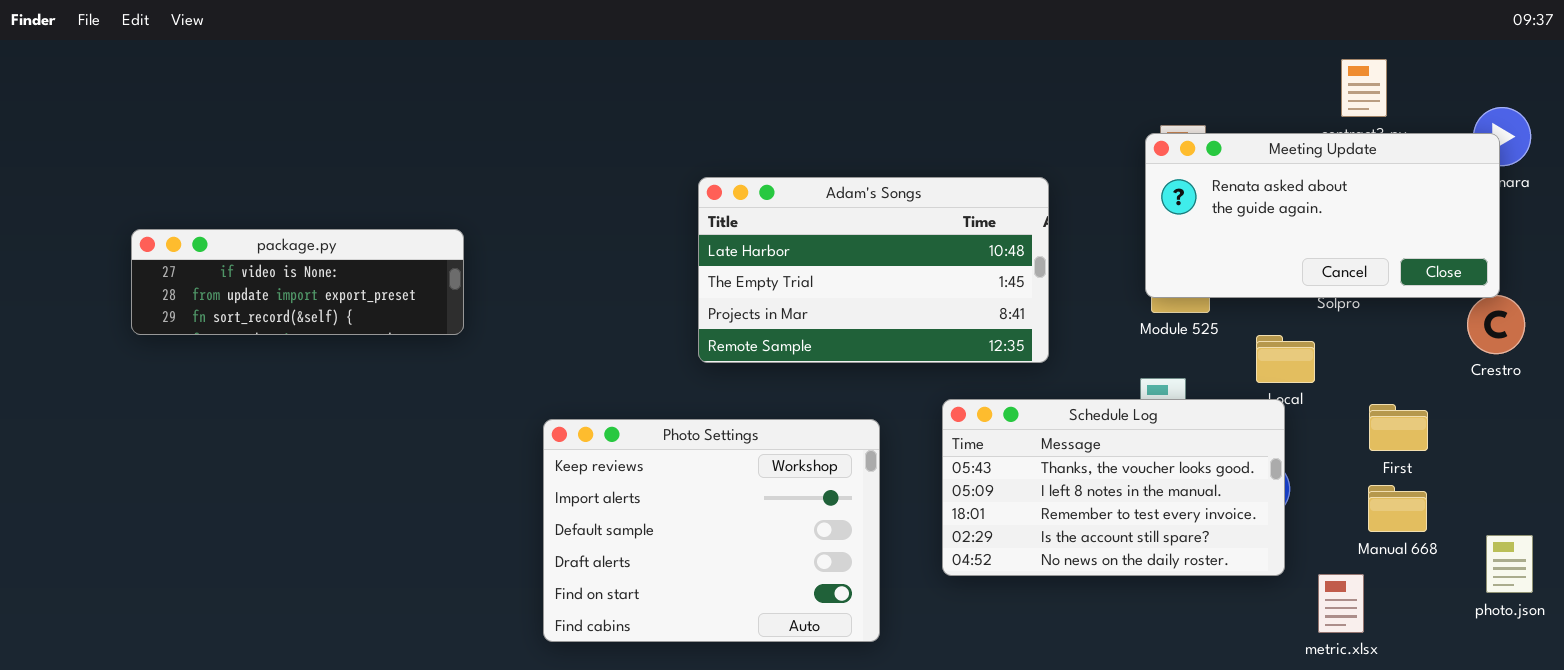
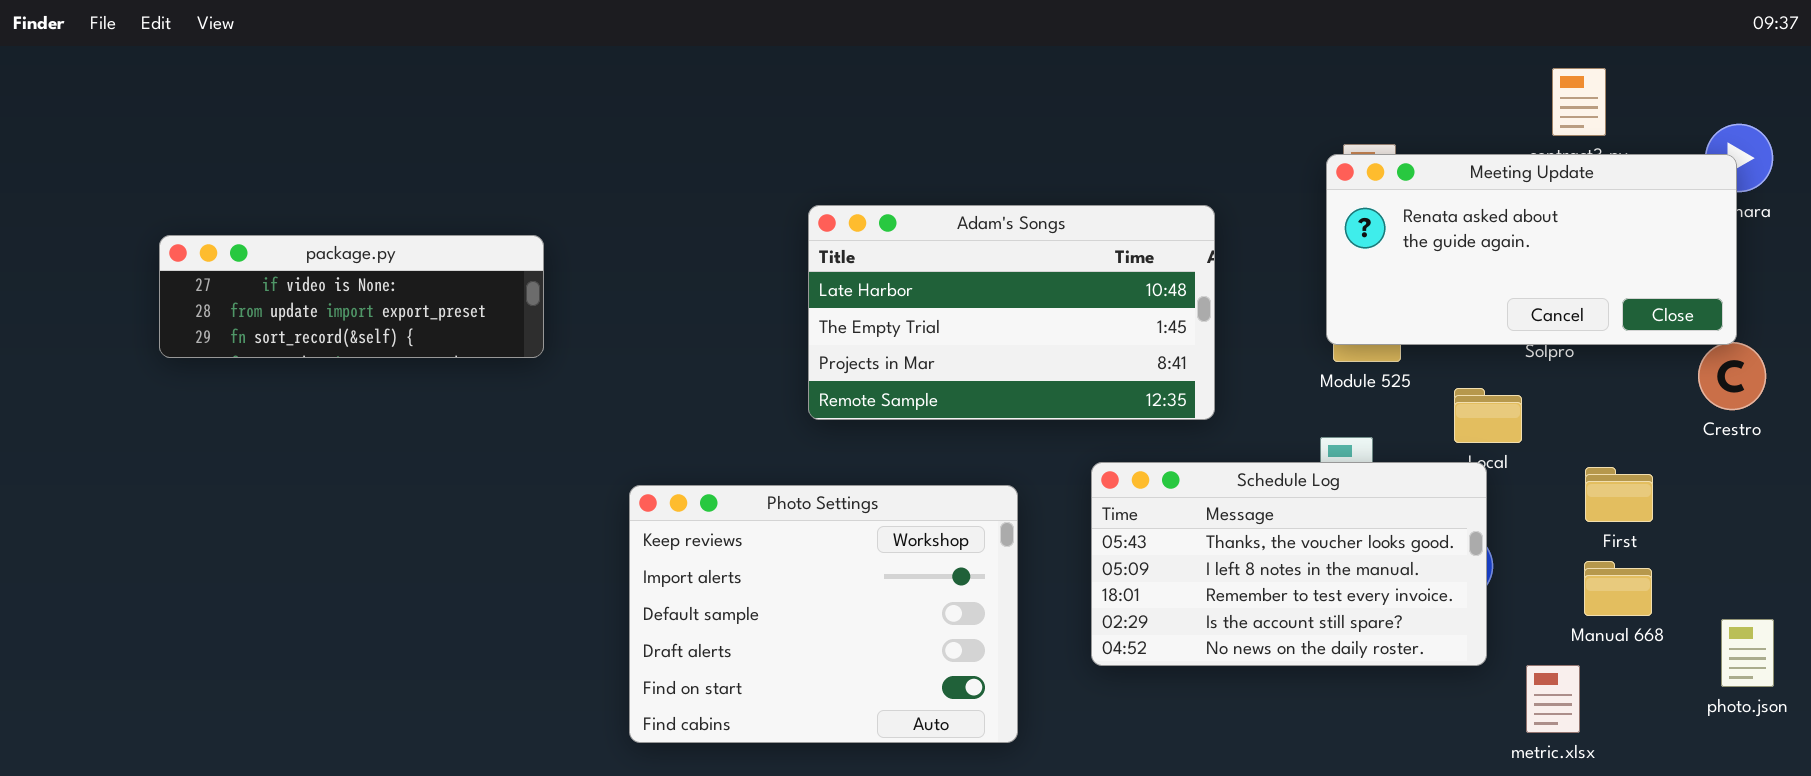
package.py: [131,229,464,335] -> [159,235,544,358], moved

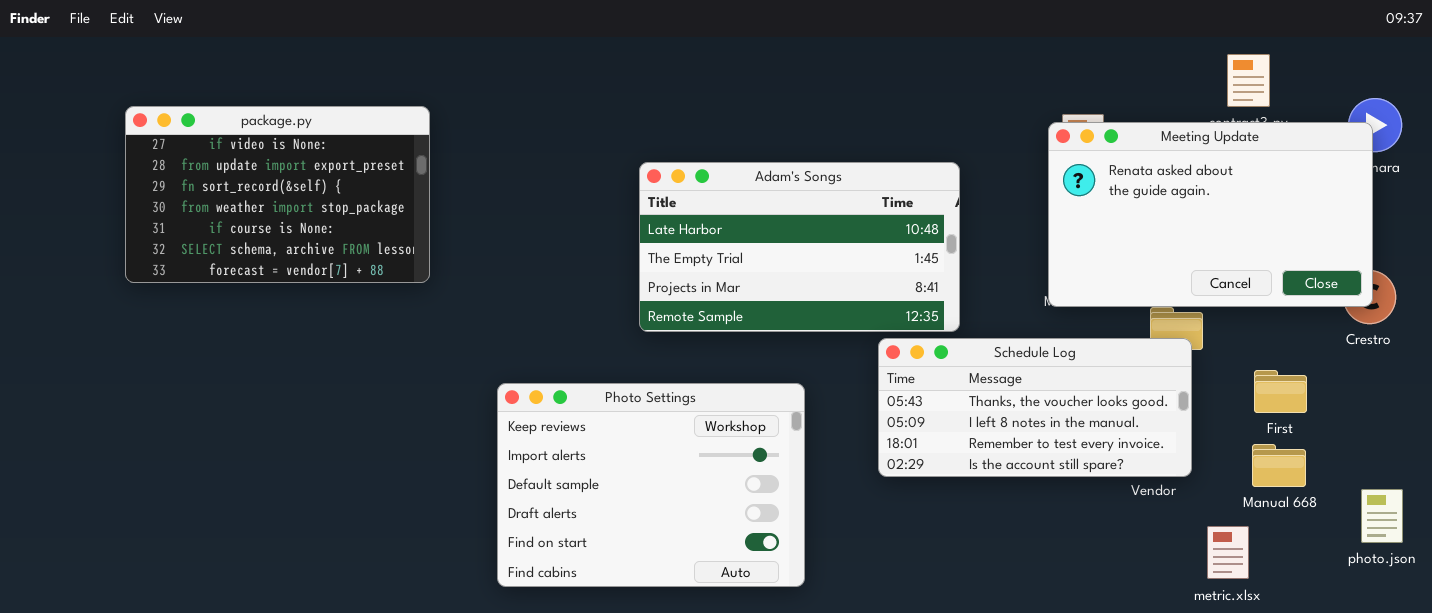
Meeting Update: [1326,154,1737,345] -> [1048,122,1373,307], resized
package.py: [159,235,544,358] -> [125,106,430,283], resized
Schedule Log: [1091,462,1487,666] -> [878,338,1192,477], moved, resized

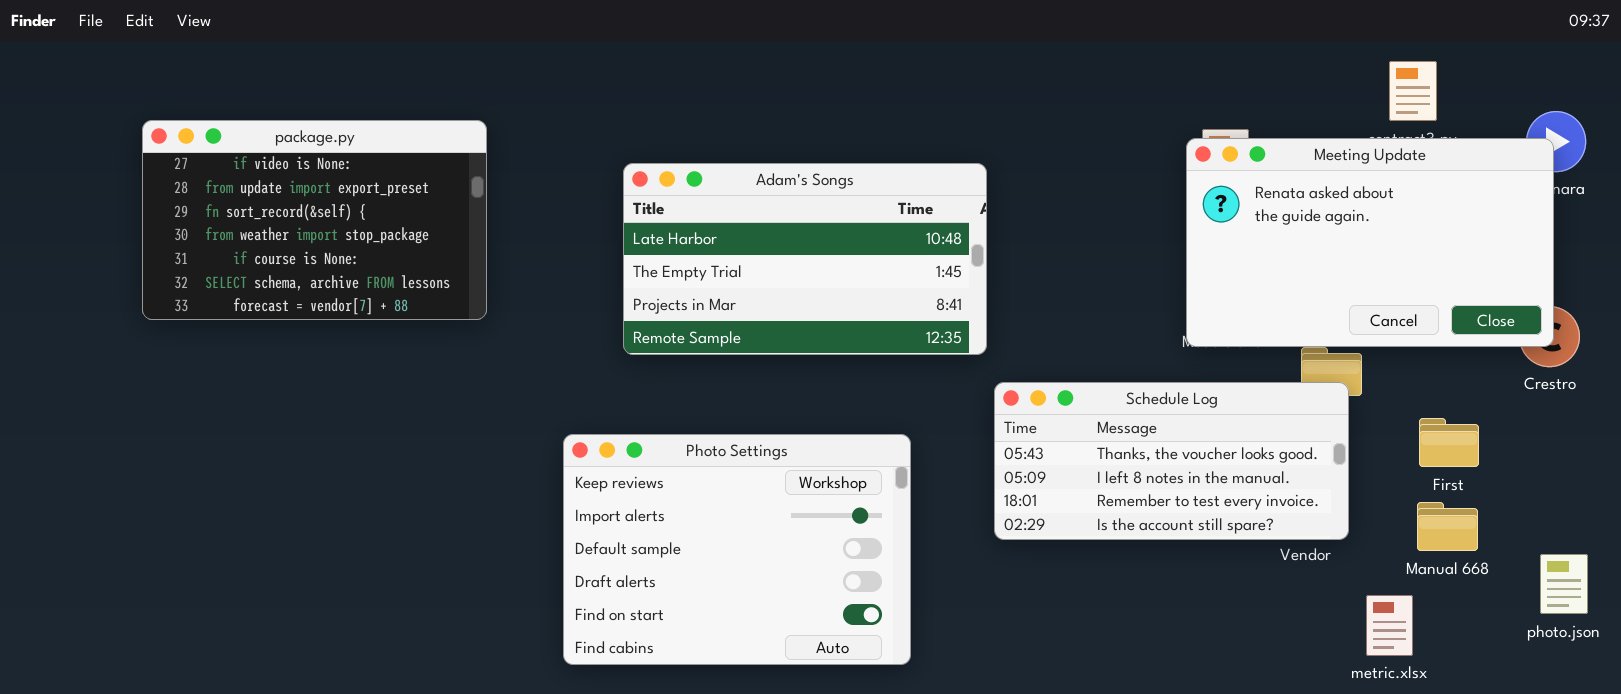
Adam's Songs: [639,162,960,332] -> [623,163,987,355], moved

